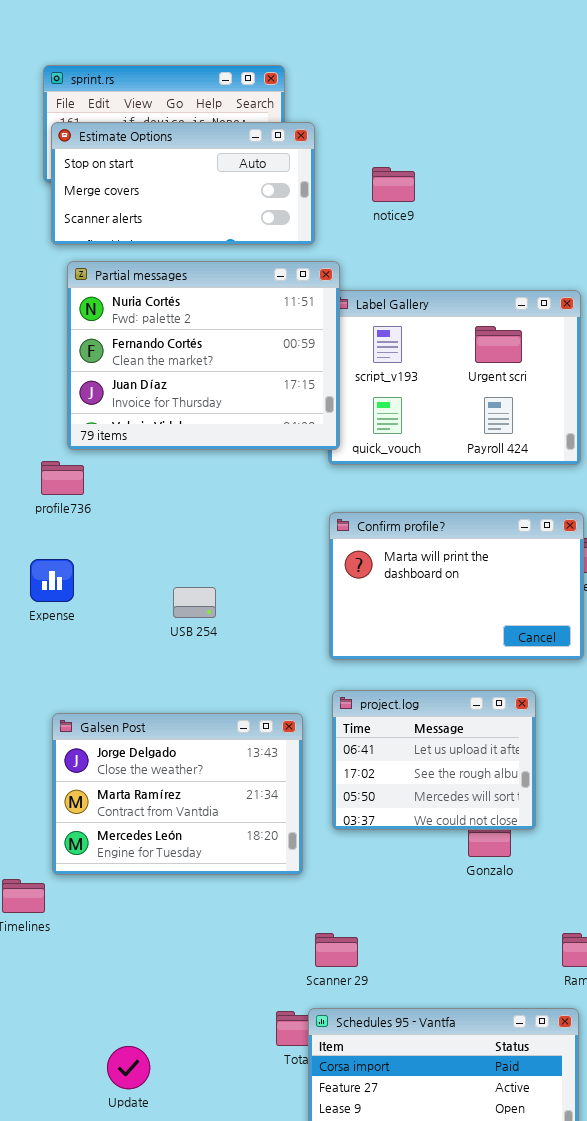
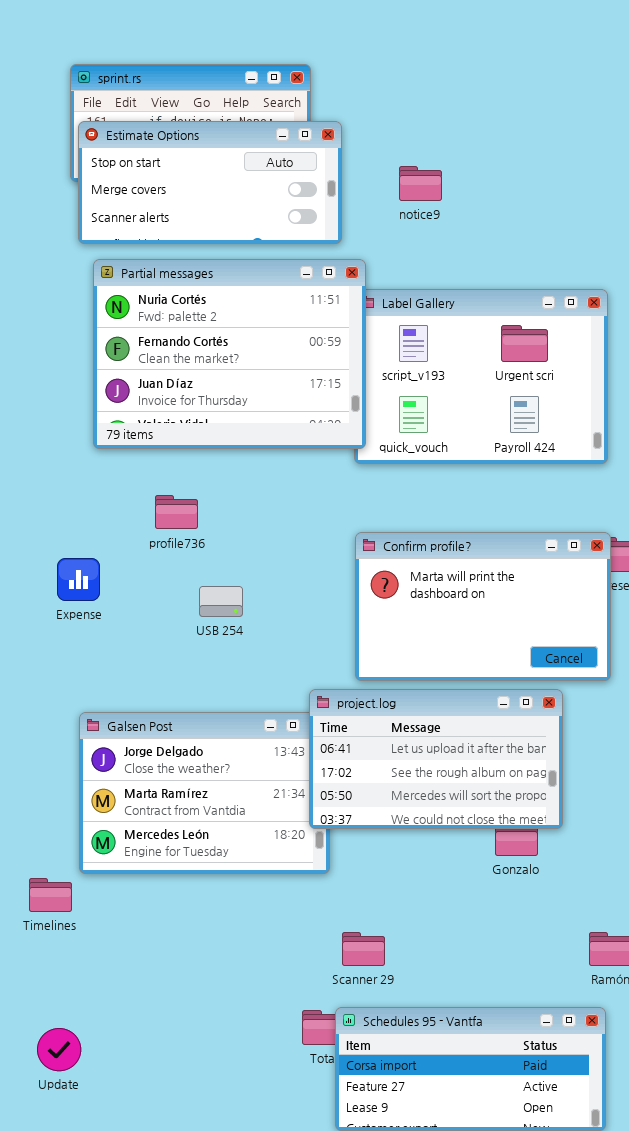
profile736: [41,461,84,495] -> [155,495,198,529], moved
Confirm profile?: [329,512,584,660] -> [355,532,611,681], moved
project.log: [332,690,536,830] -> [309,689,563,829], resized
Update: [107,1046,150,1089] -> [37,1028,81,1071], moved

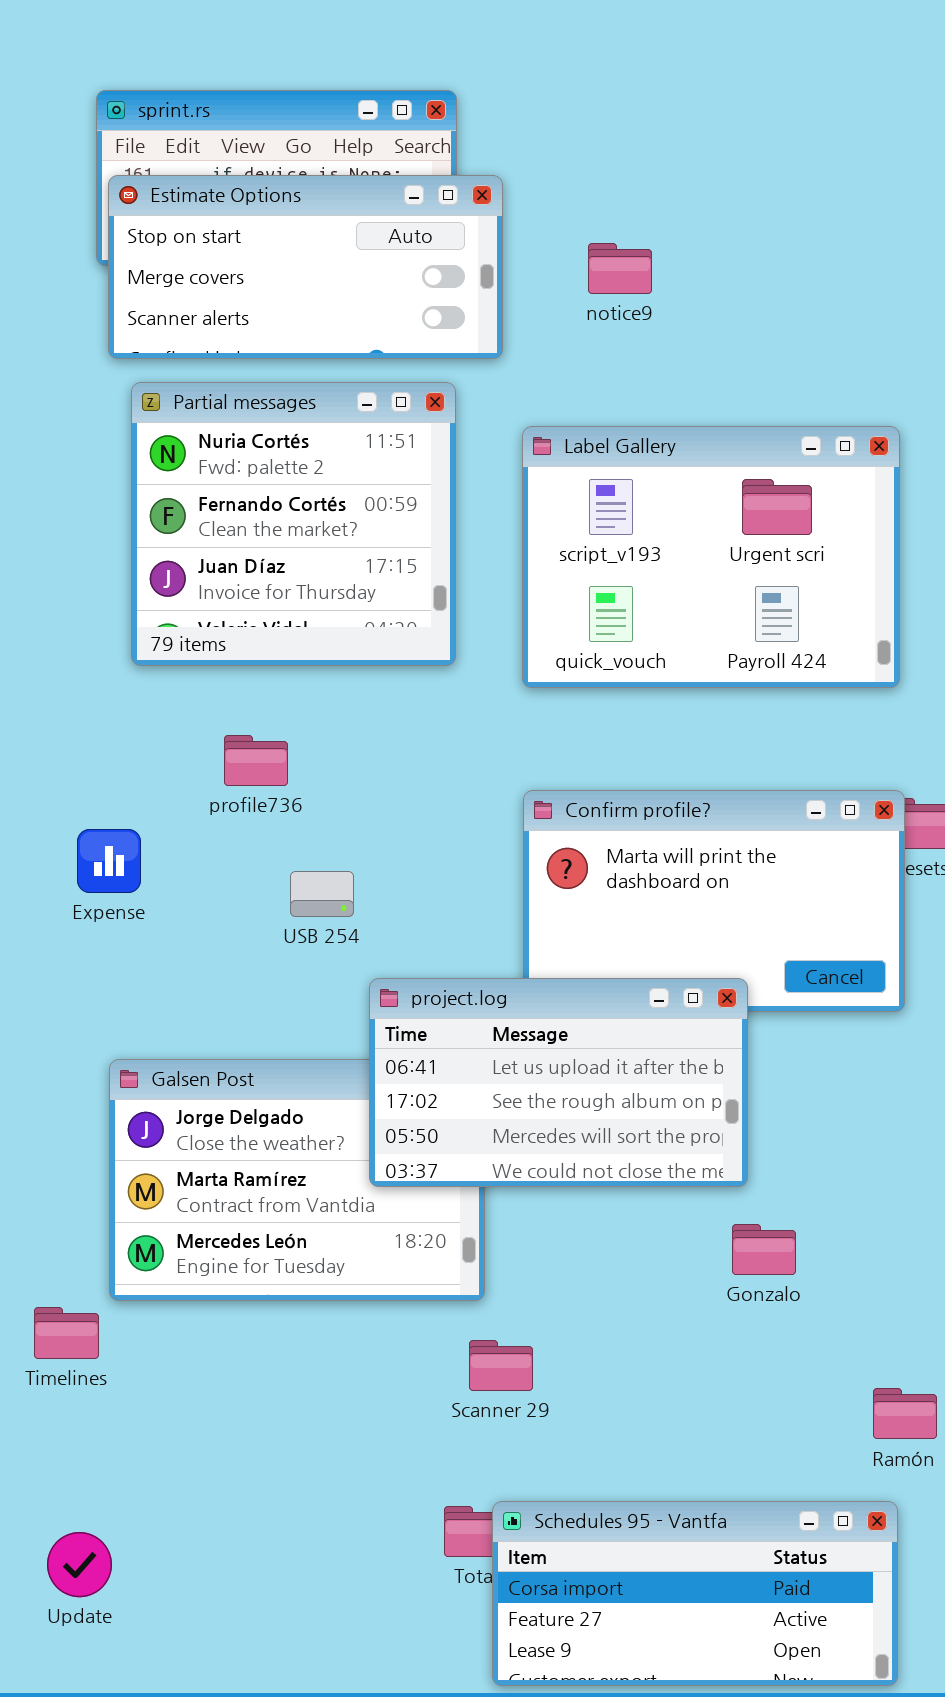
Partial messages: [93,259,366,449] -> [131,382,456,666], resized
project.log: [309,689,563,829] -> [369,978,748,1187], moved
Scanner 29: [342,932,385,966] -> [469,1340,533,1391], moved

